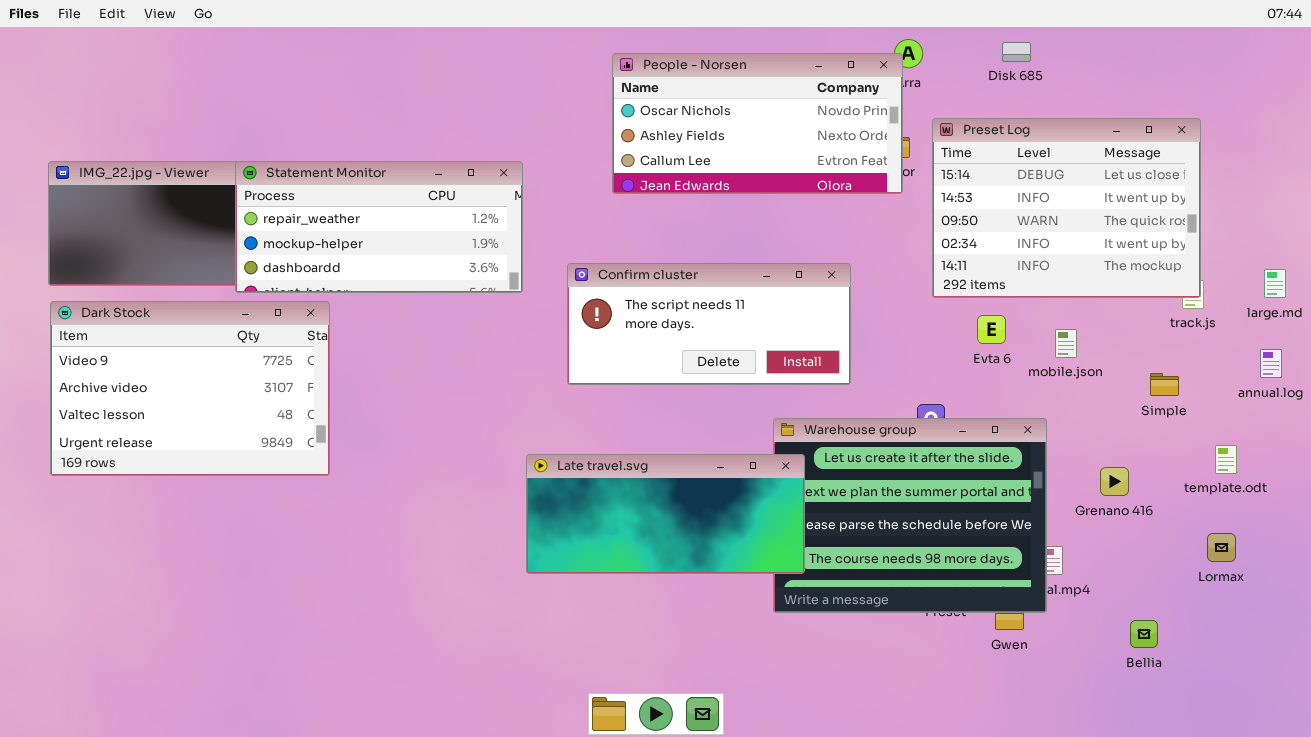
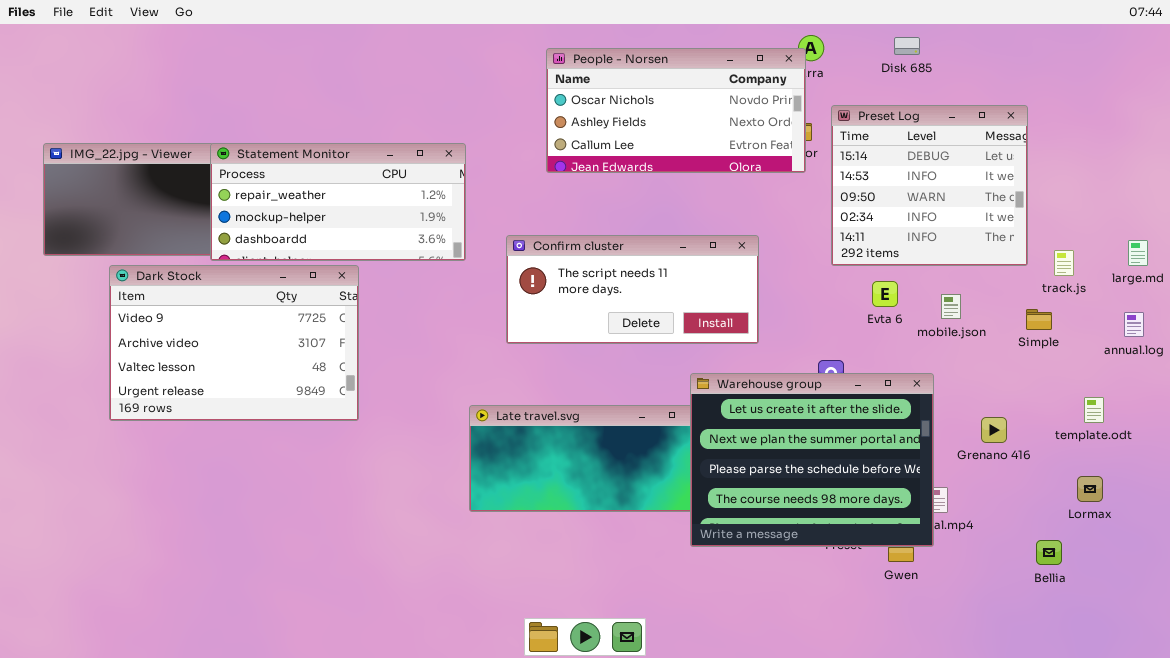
Preset Log: [932,118,1201,298] -> [831,105,1028,266], resized
Dark Stock: [50,301,330,476] -> [109,265,359,421], moved
Simple: [1150,373,1179,396] -> [1026,309,1052,330], moved
Warehouse group: [773,418,1047,613] -> [690,373,934,547], raised
Bellia: [1130,620,1158,648] -> [1036,540,1062,565], moved

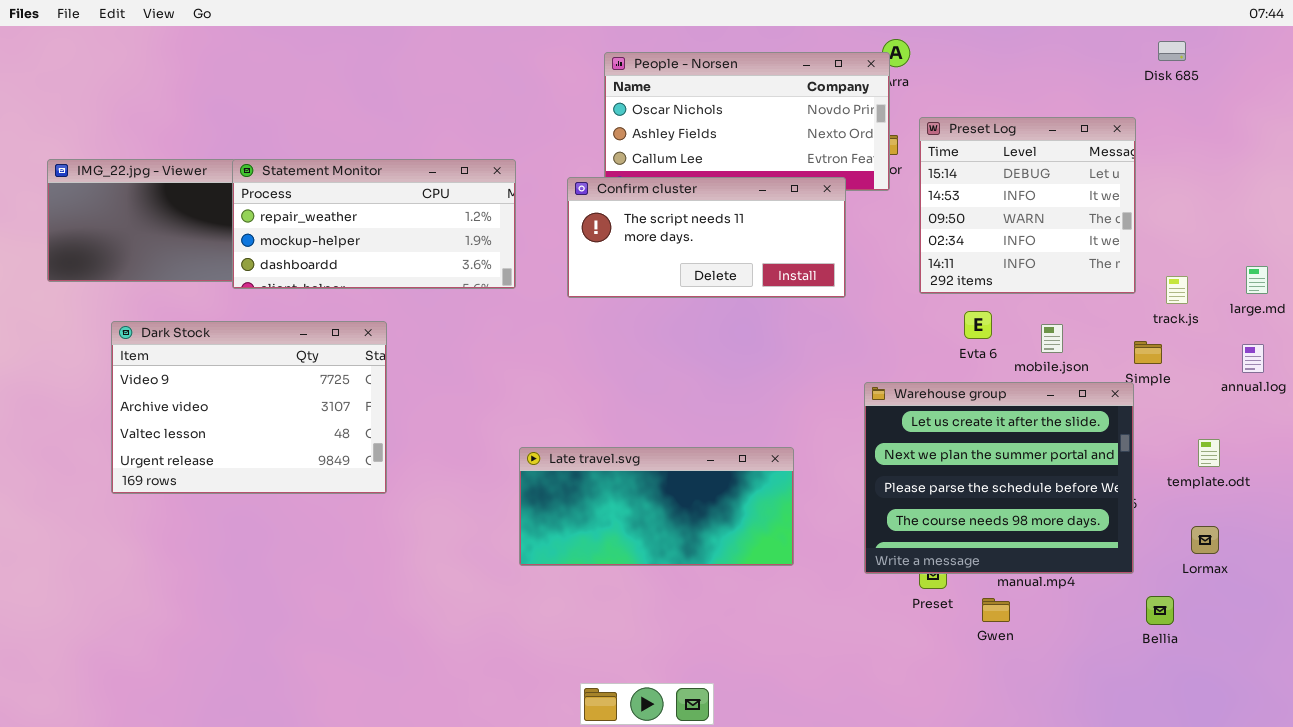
Disk 685: [894,37,920,55] -> [1158,41,1186,61], moved
Confirm cluster: [506,235,759,344] -> [567,177,846,298], moved
Dark Stock: [109,265,359,421] -> [111,321,387,494], moved
Warehouse group: [690,373,934,547] -> [864,382,1134,574], moved

